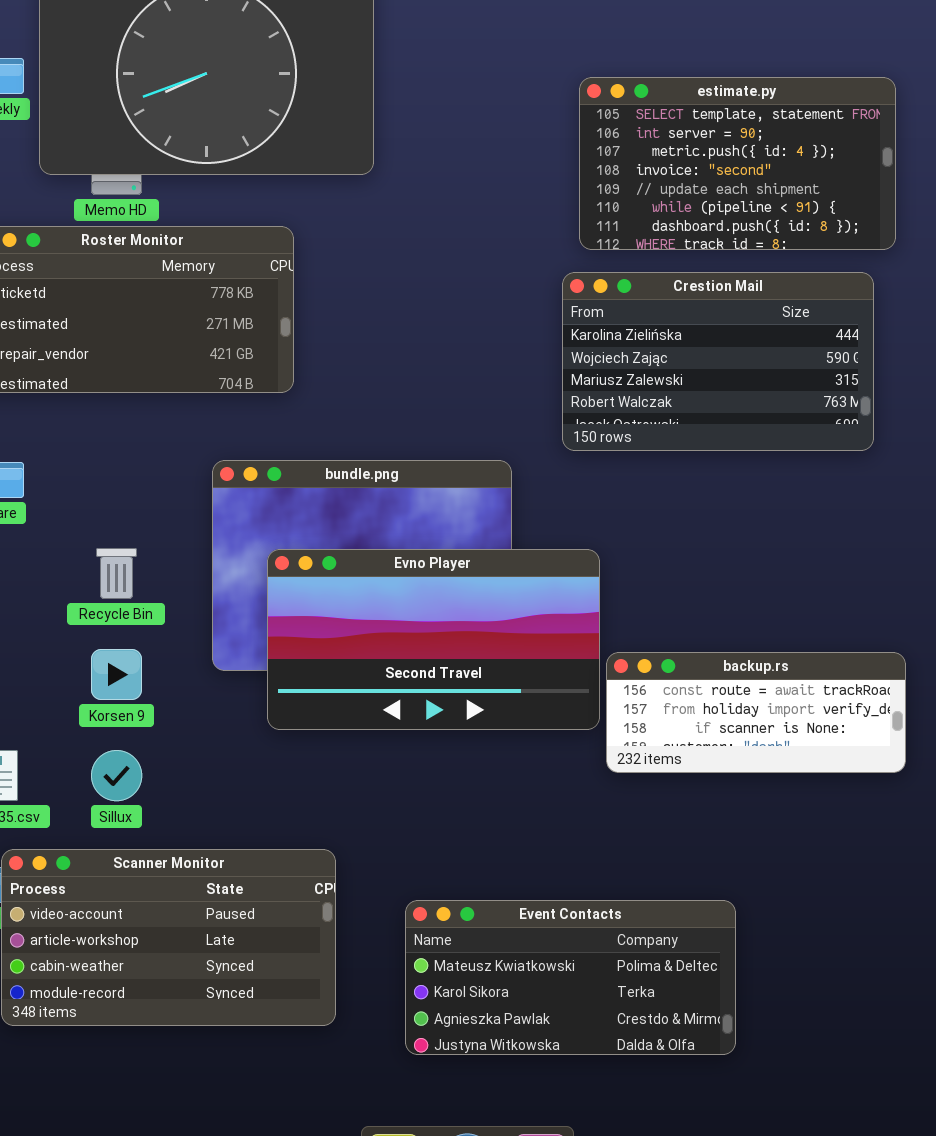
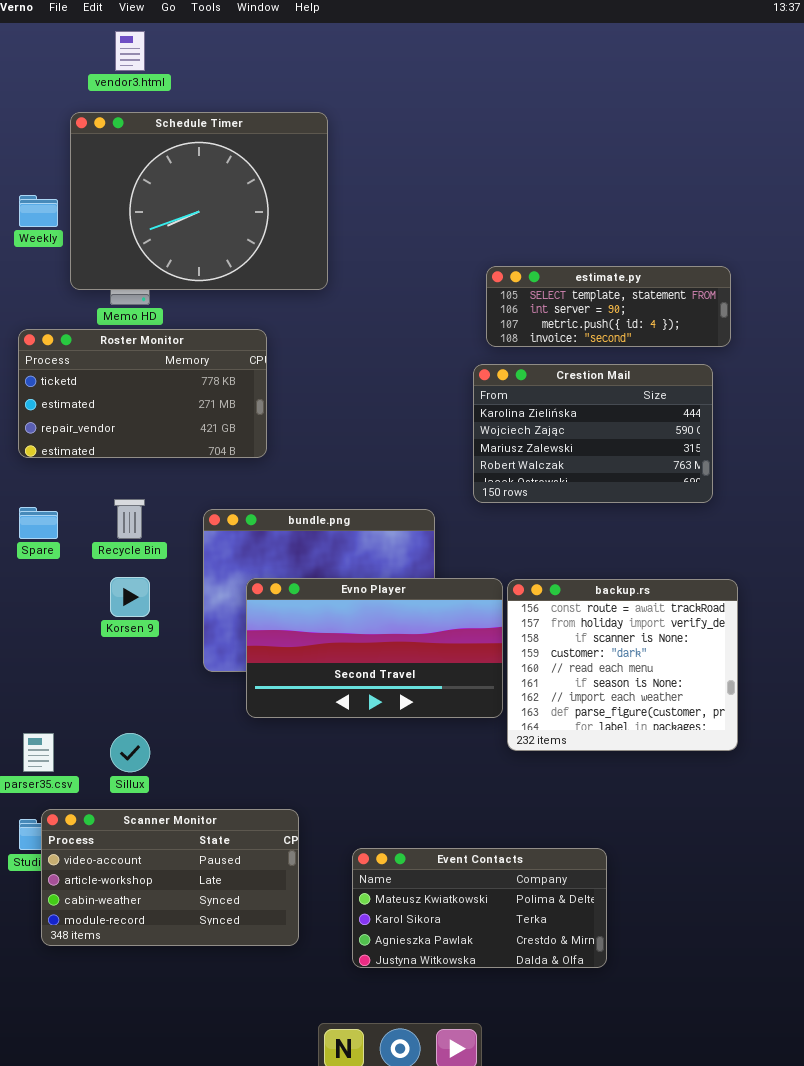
estimate.py: [579,77,896,250] -> [486,266,731,347], resized
Recycle Bin: [96,548,137,599] -> [114,499,145,539], moved
Korsen 9: [91,649,142,700] -> [110,577,150,617], moved
backup.rs: [606,652,906,773] -> [507,579,738,751], resized

